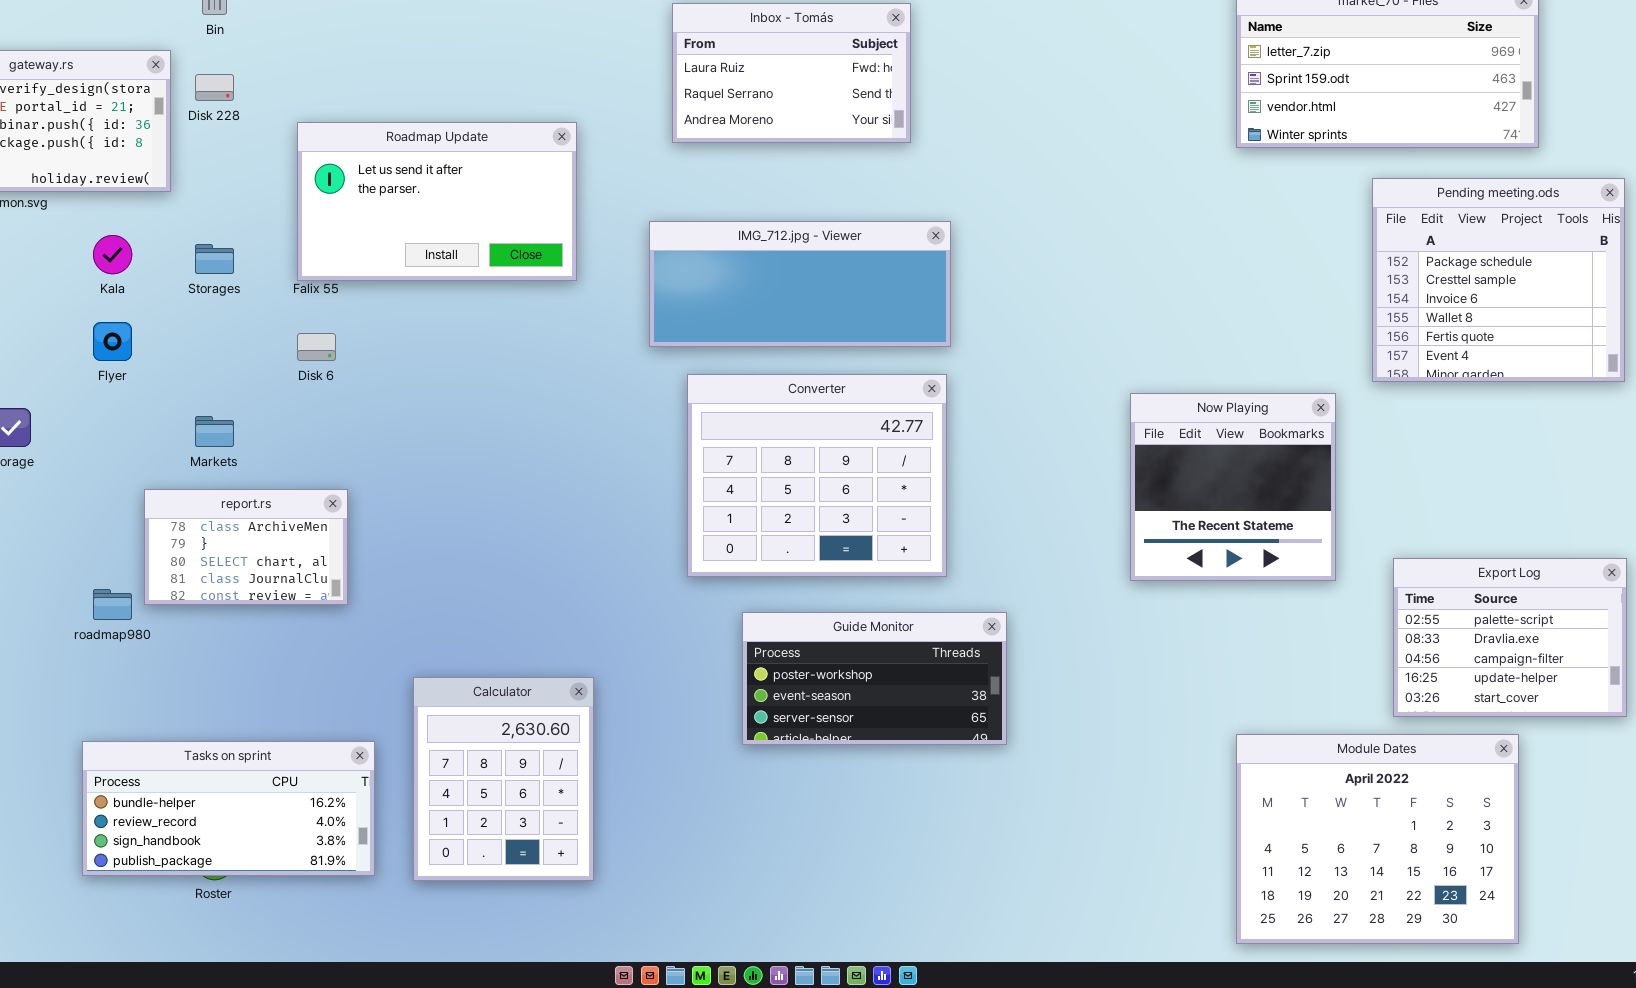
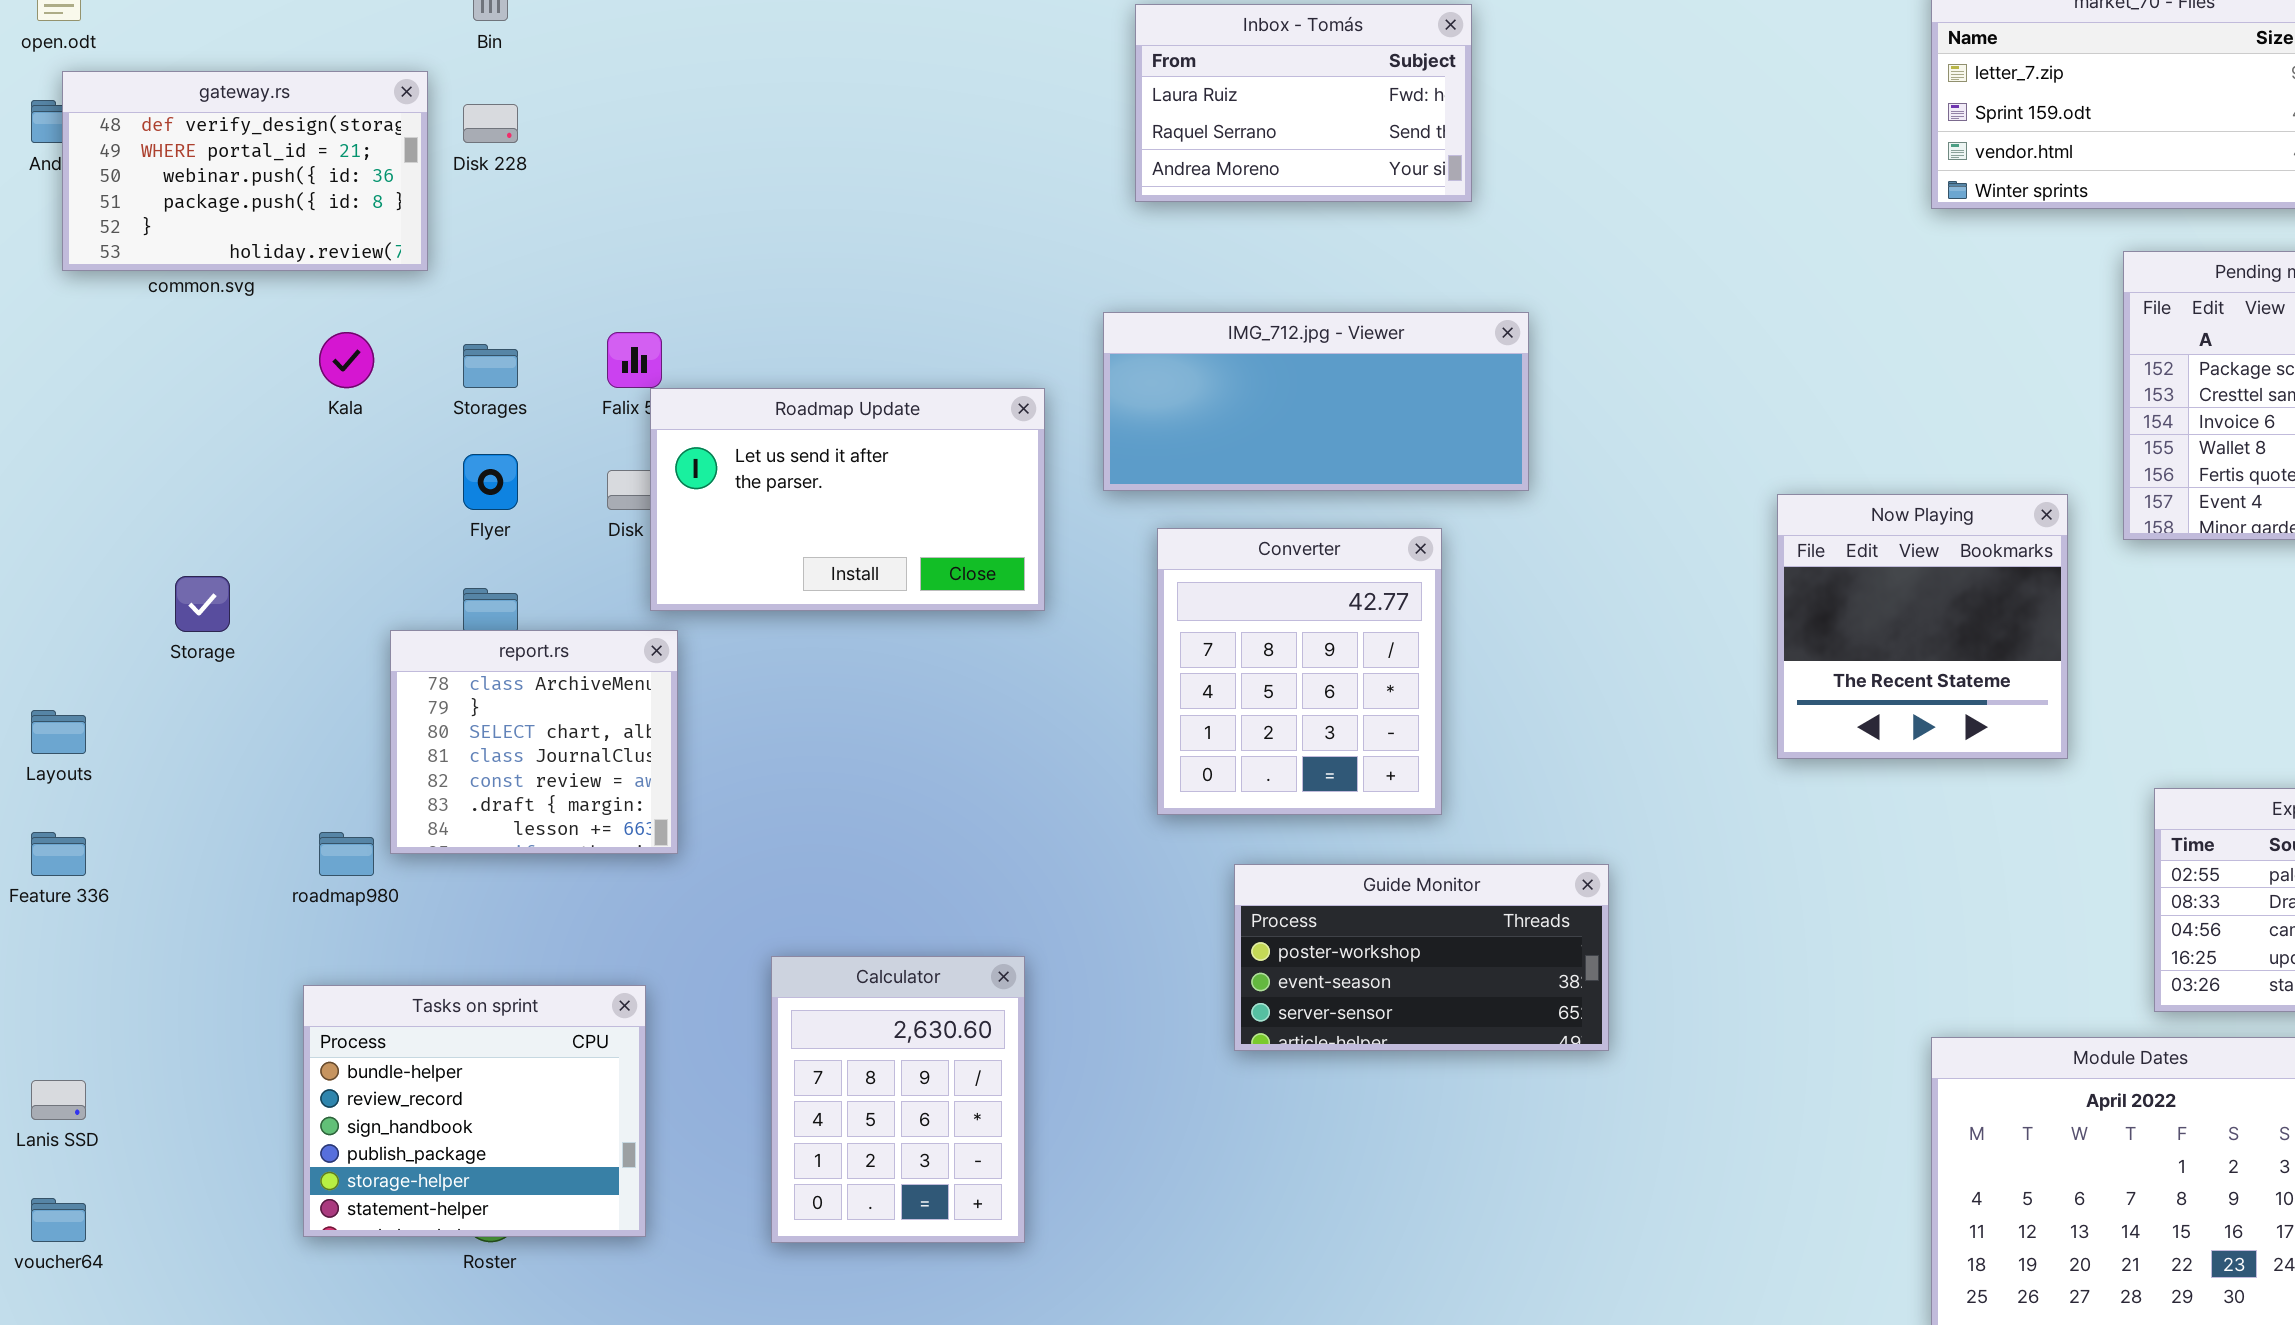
Roadmap Update: [297,122,577,281] -> [650,388,1045,611], moved
Flyer: [93,322,132,361] -> [463,454,518,510], moved
Converter: [687,374,947,577] -> [1157,528,1442,815], resized
Now Playing: [1130,393,1336,581] -> [1777,494,2068,759], moved
report.rs: [144,489,348,605] -> [390,630,678,854], resized
Tasks on sprint: [82,741,375,876] -> [303,985,646,1237], resized

